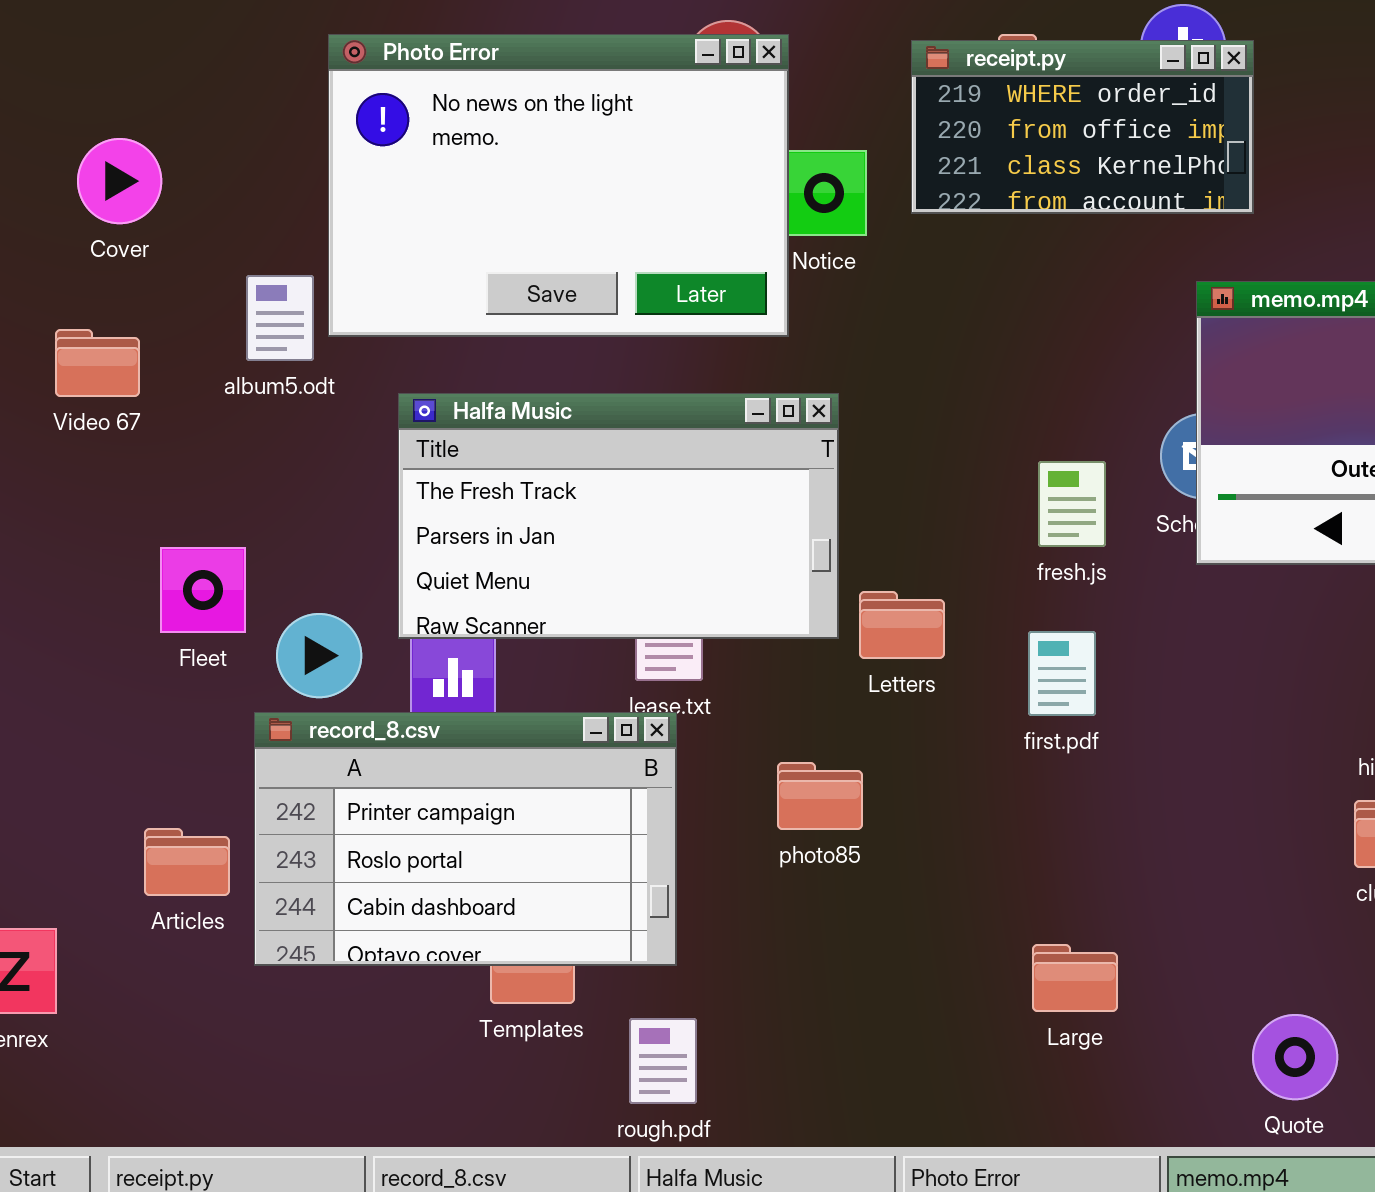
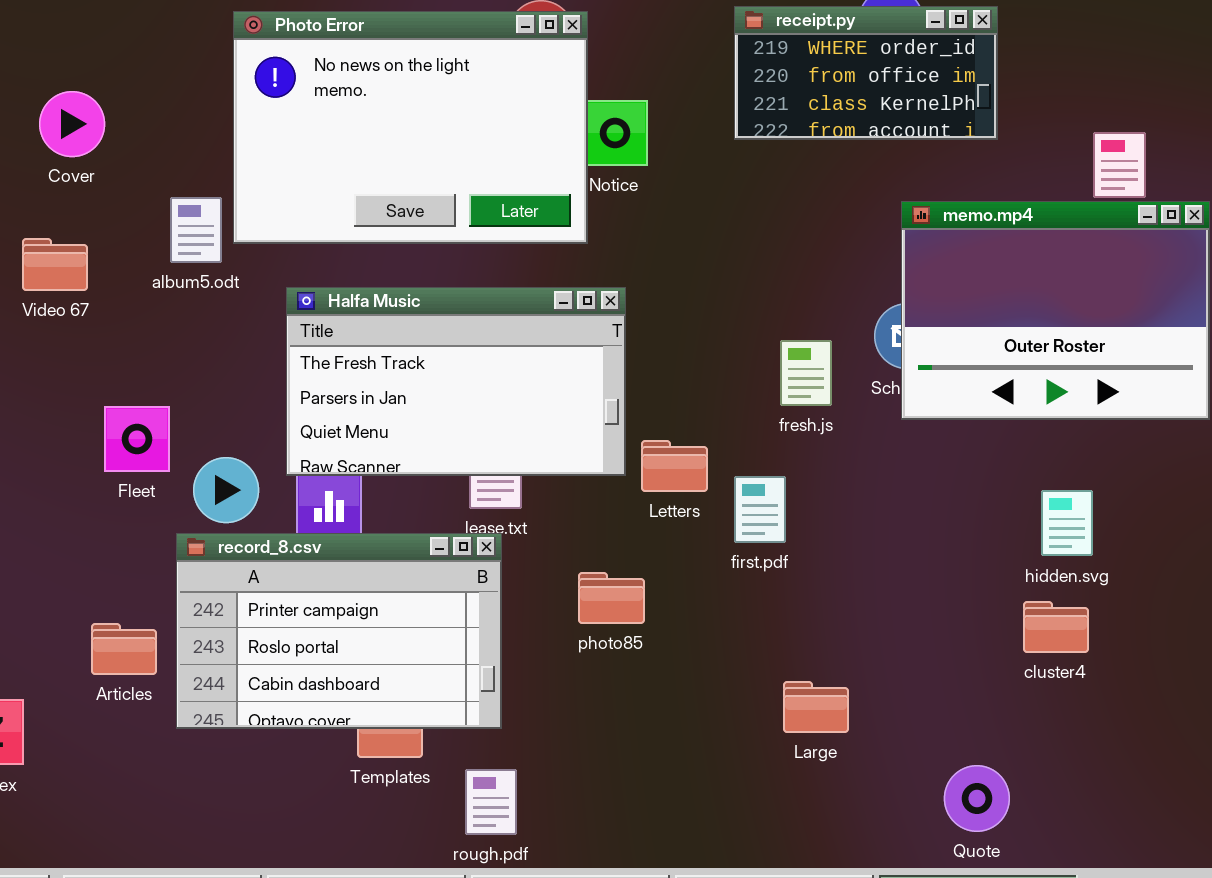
receipt.py: [911,40,1254,214] -> [734,6,998,140], moved
first.pdf: [1028,631,1096,716] -> [734,476,786,543], moved
Large: [1032,944,1118,1012] -> [783,681,849,733], moved

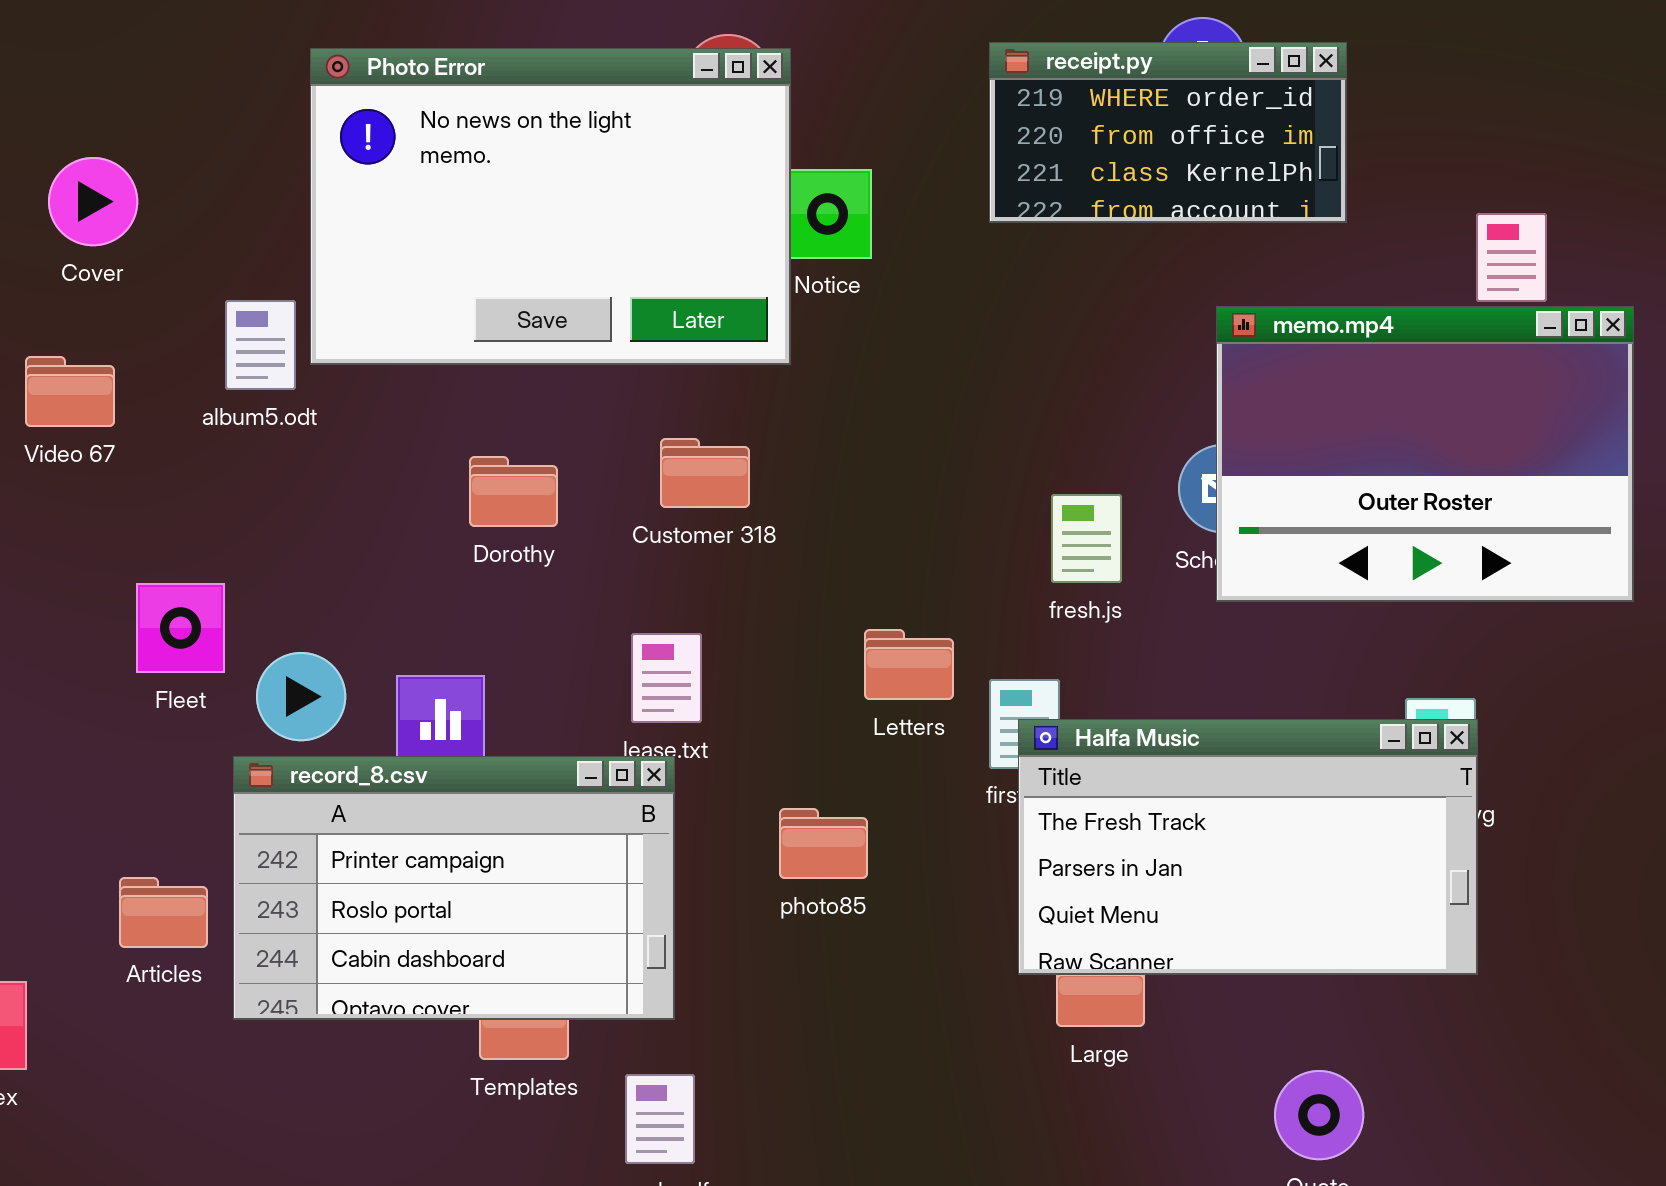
Halfa Music: [286,287,626,476] -> [1018,719,1478,975], moved

